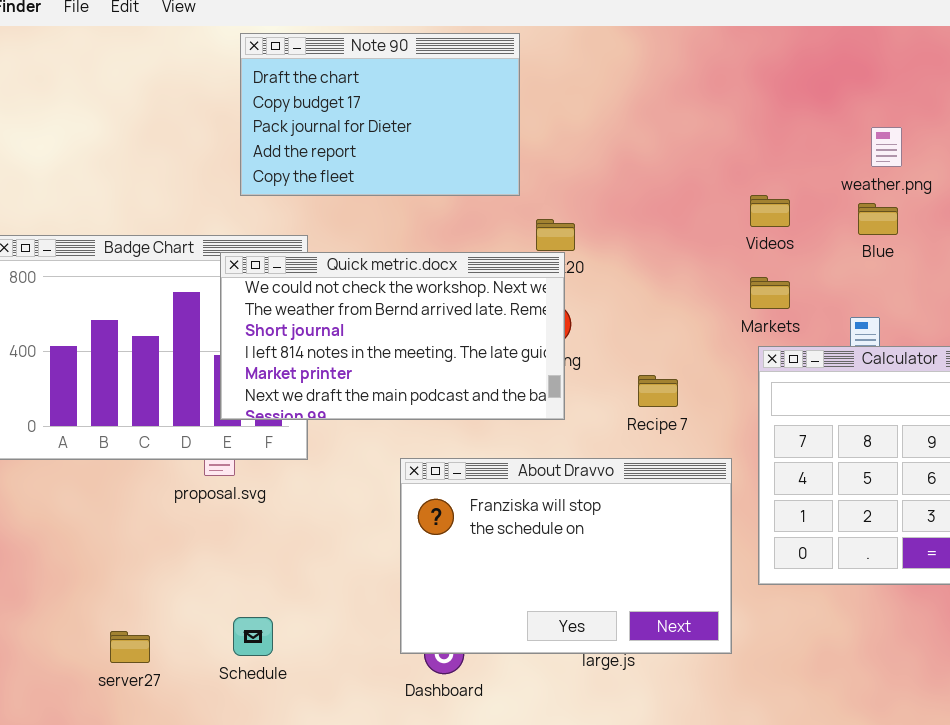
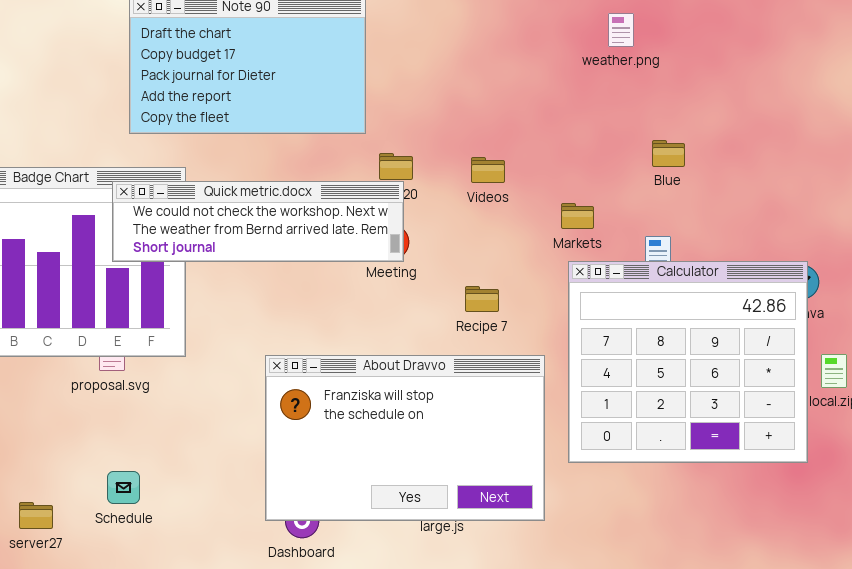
weather.png: [871,127,902,167] -> [608,13,634,47], moved
Videos: [750,195,790,227] -> [471,157,505,183], moved
Quick metric.docx: [220,252,565,420] -> [112,181,404,262], resized
Schedule: [233,617,273,656] -> [107,471,140,504], moved

